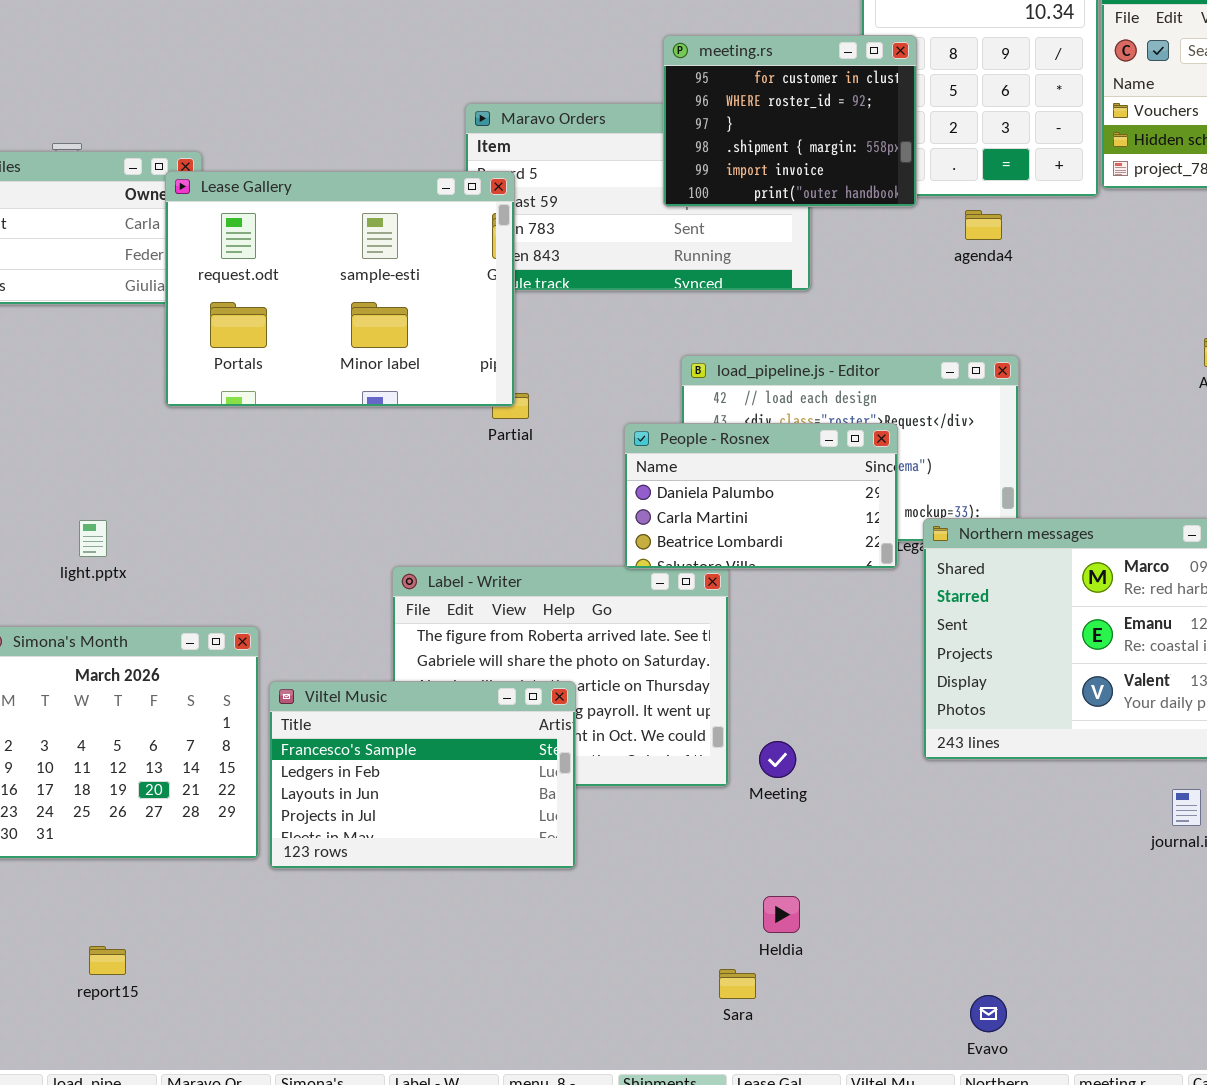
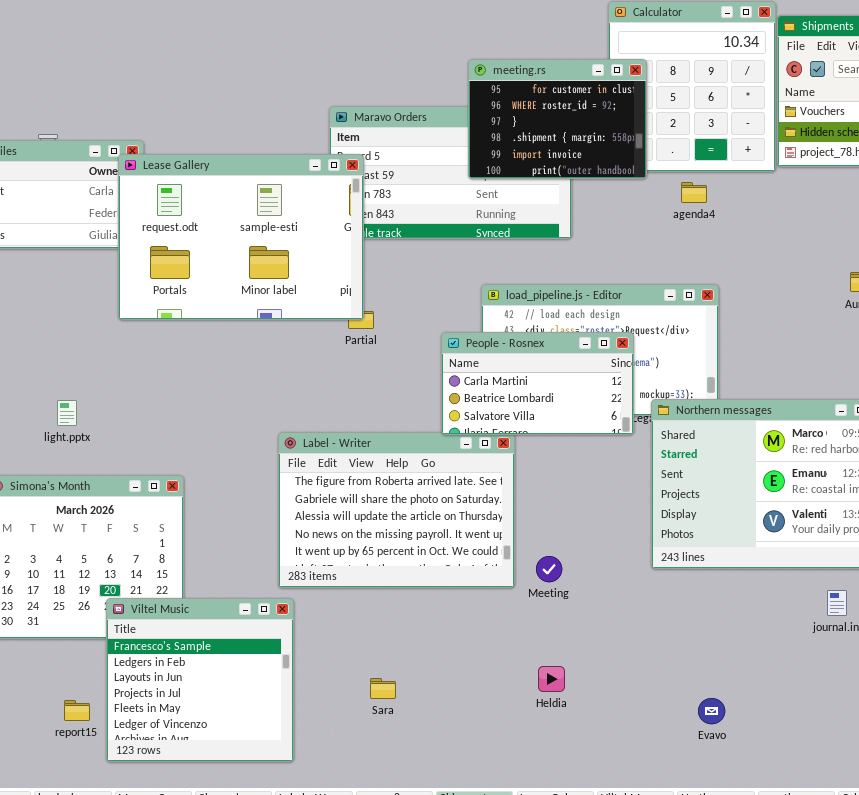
People - Rosnex: [624,423,898,569] -> [441,332,634,435], scrolled down 1 row
Viltel Music: [269,681,576,869] -> [106,598,294,762], moved, resized
Sara: [719,969,756,999] -> [370,678,396,699], moved
Evavo: [970,995,1007,1032] -> [698,698,725,724], moved

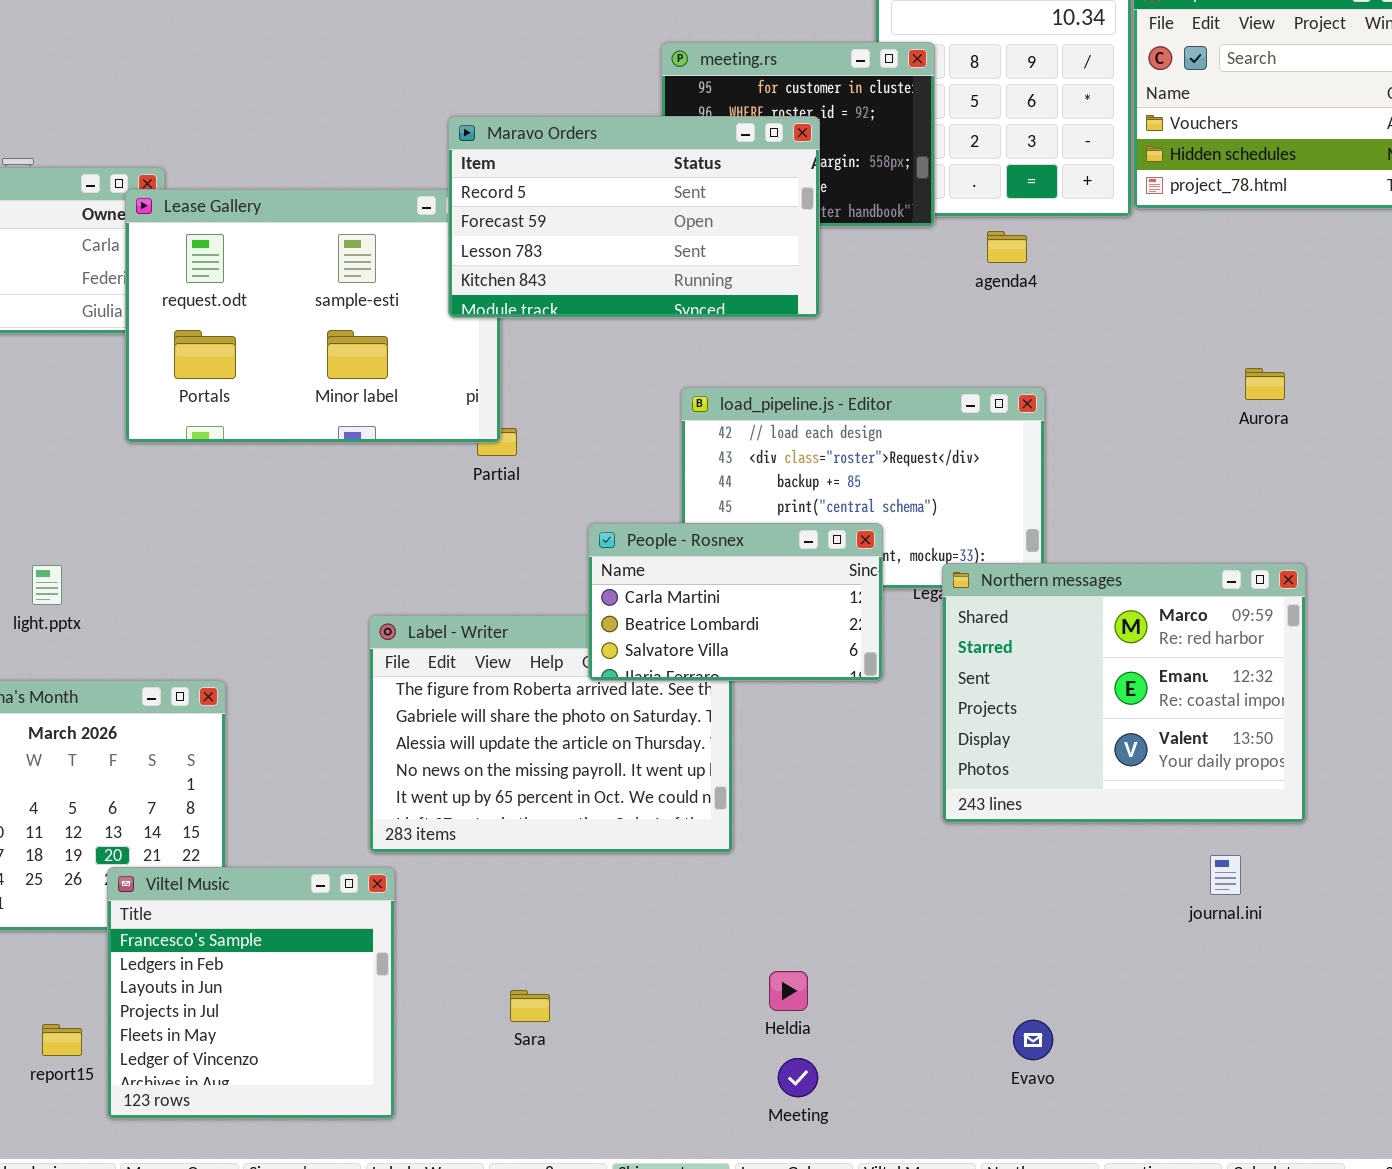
Maravo Orders: [329,106,572,239] -> [448,116,820,318], raised
People - Rosnex: [441,332,634,435] -> [588,523,883,681], moved
Meeting: [536,556,562,582] -> [778,1058,818,1097], moved

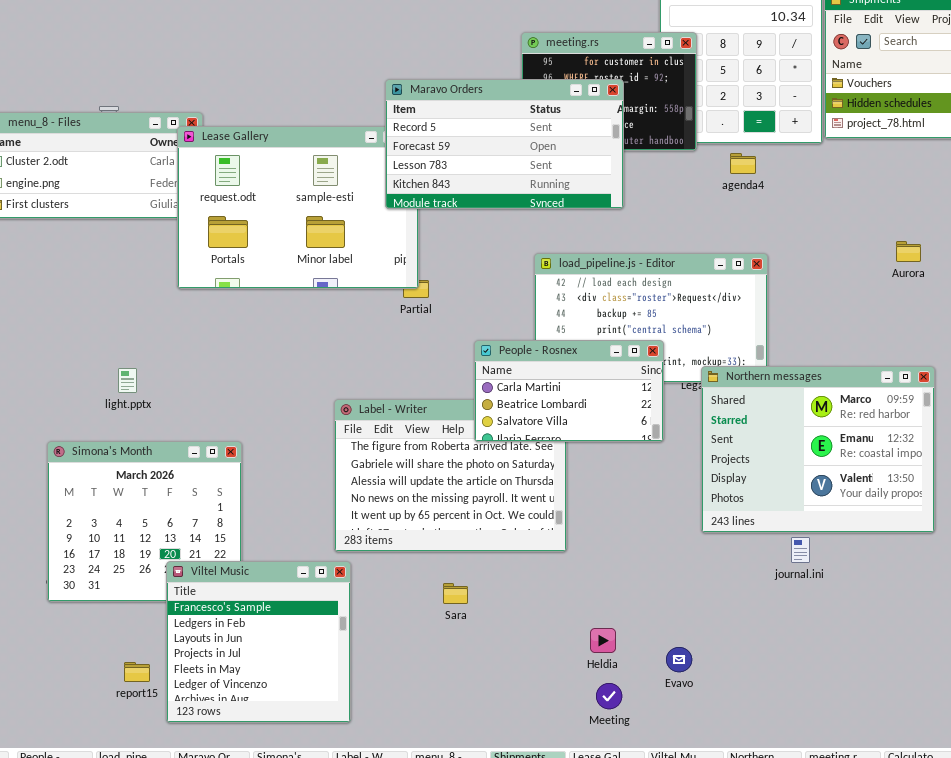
journal.ini: [1210,855,1241,895] -> [791,537,810,563], moved
Sara: [510,990,550,1022] -> [443,583,468,604], moved
Evavo: [1013,1020,1053,1060] -> [666,647,692,672], moved

